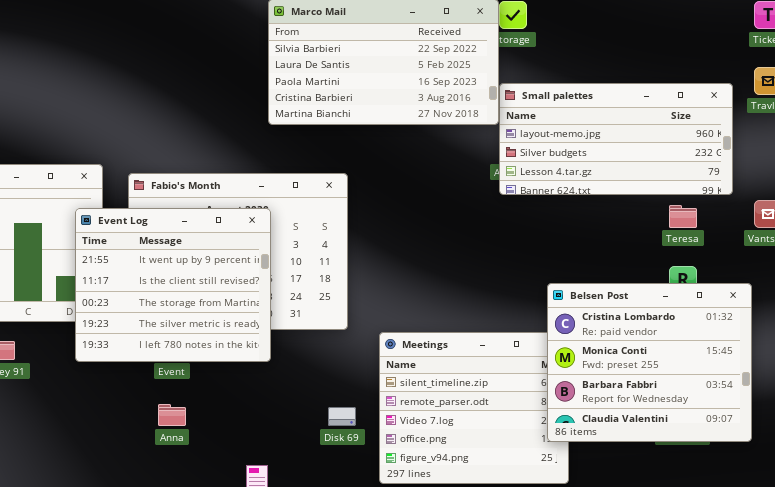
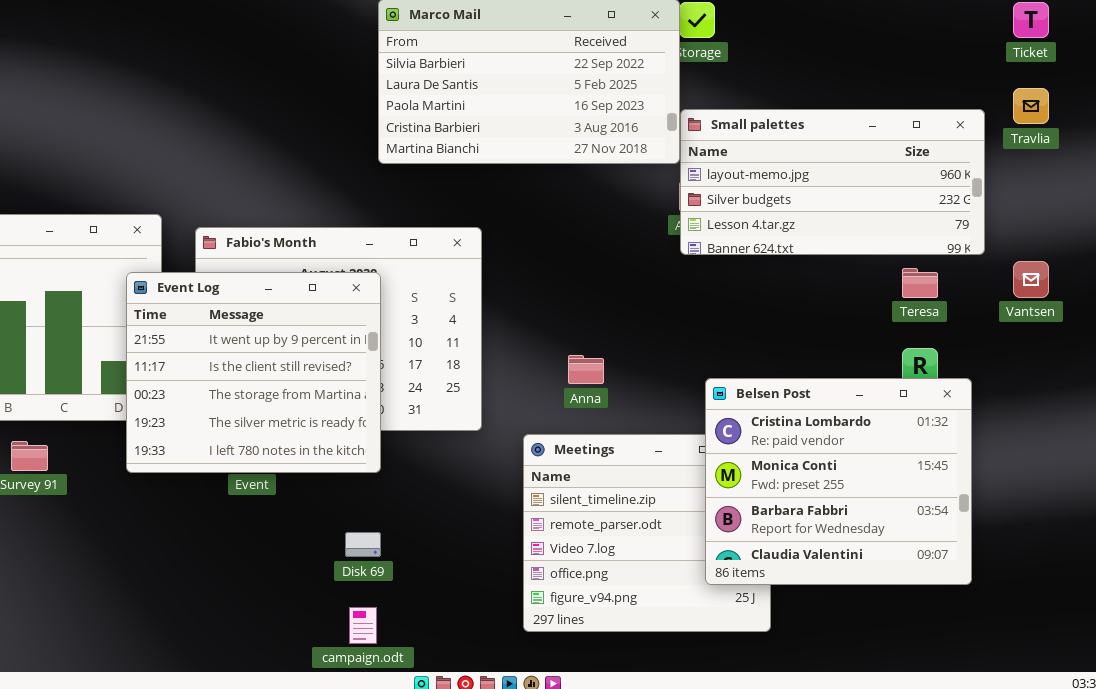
Belsen Post: [547,283,752,442] -> [705,378,972,585], moved
Anna: [158,404,186,426] -> [568,355,604,384], moved
Disk 69: [328,407,356,426] -> [345,532,381,557], moved

